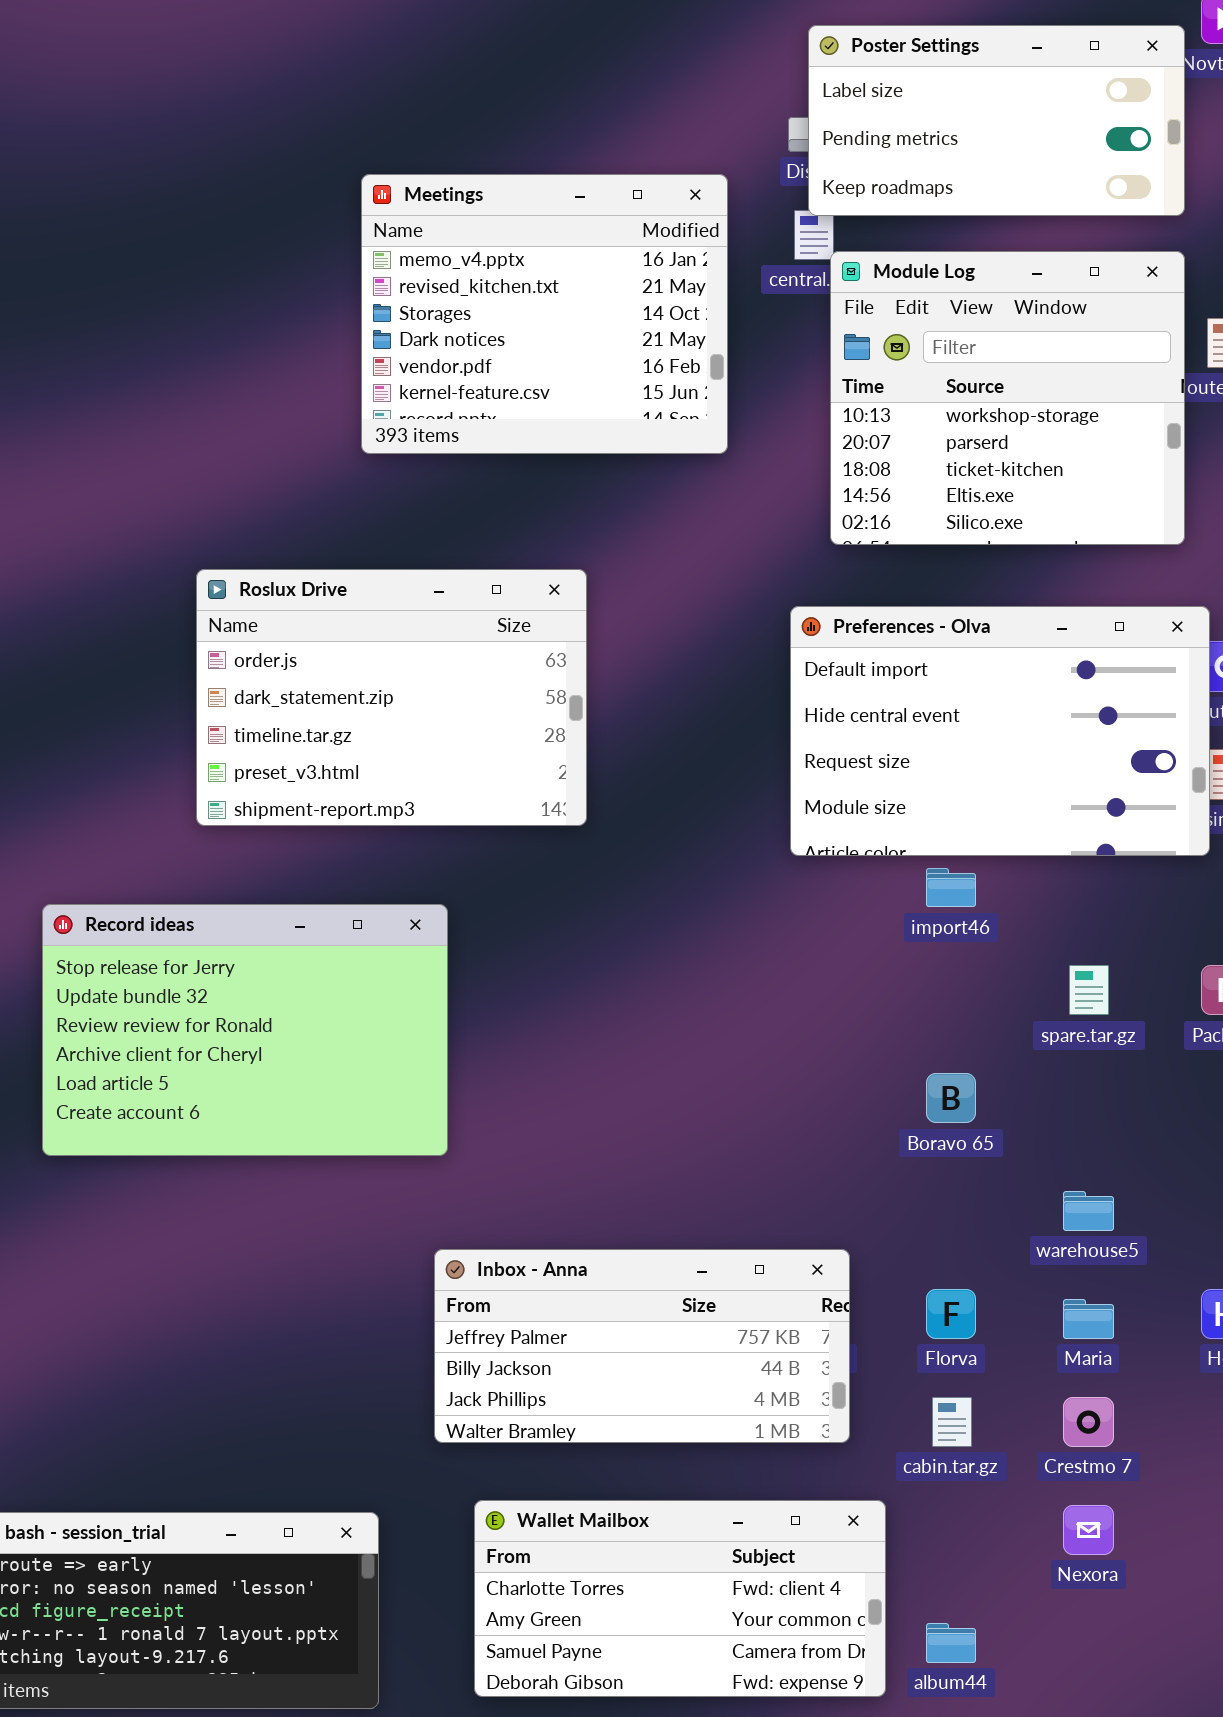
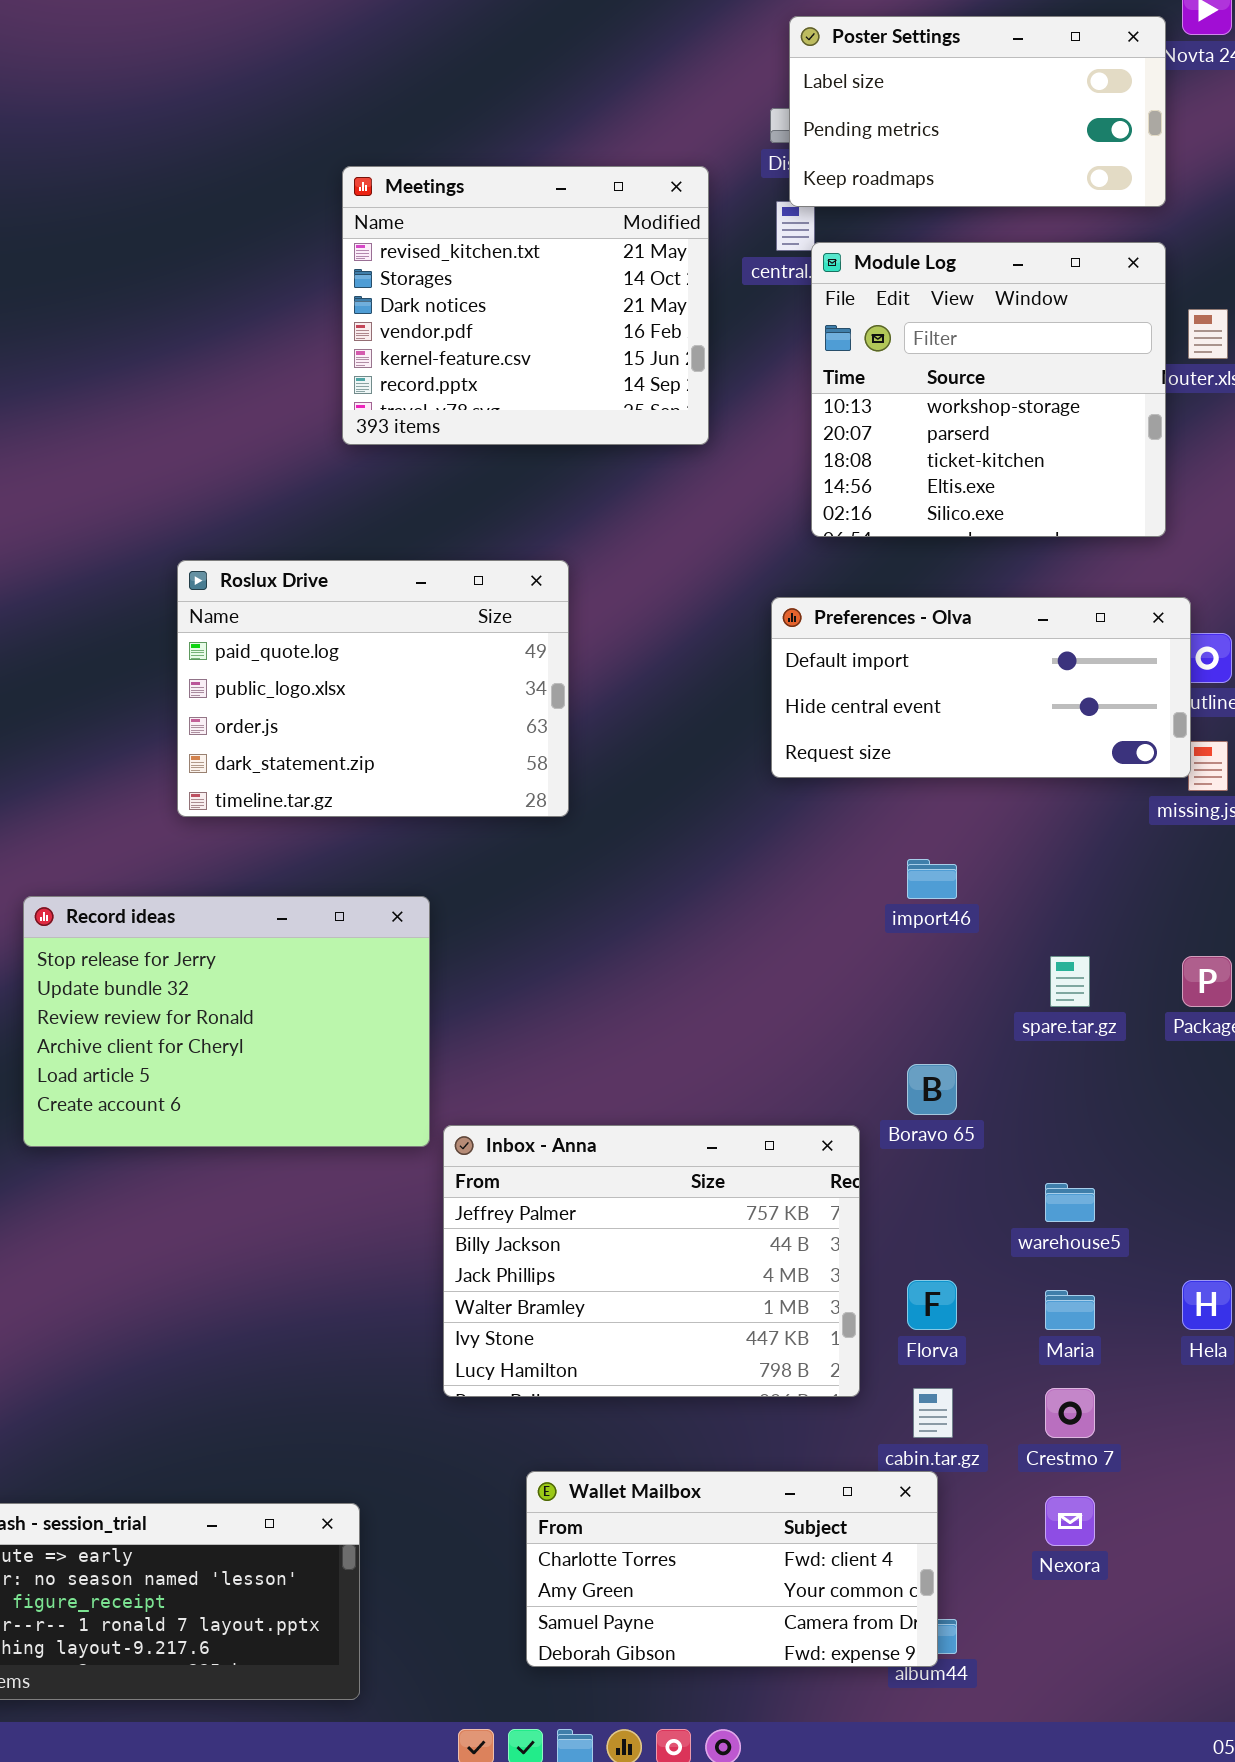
Meetings: [361,174,728,454] -> [342,166,709,445], scrolled down 1 row
Roslux Drive: [196,569,587,826] -> [177,560,569,817], scrolled up 2 rows
Preferences - Olva: [790,606,1210,856] -> [771,597,1191,778], resized
Inbox - Anna: [434,1249,850,1443] -> [443,1125,860,1397], moved, resized
Wallet Mailbox: [474,1500,886,1697] -> [526,1471,938,1667], moved

